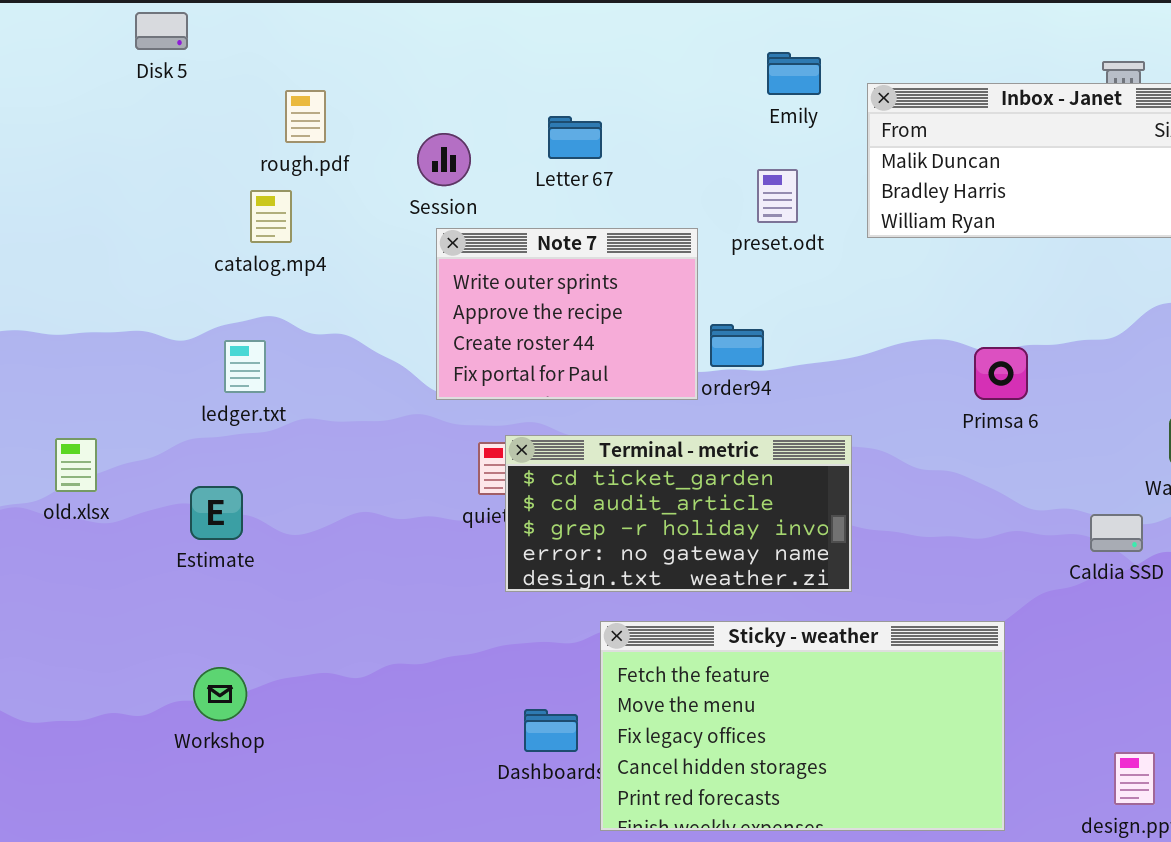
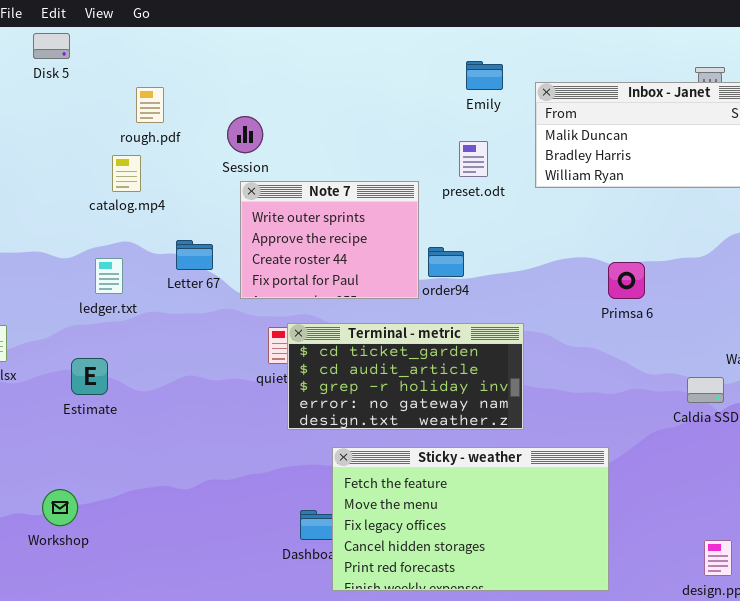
Letter 67: [548,116,602,159] -> [176,240,213,270], moved
Sticky - weather: [600,621,1005,831] -> [332,447,609,591], moved
Workshop: [193,667,247,721] -> [42,489,78,526], moved

